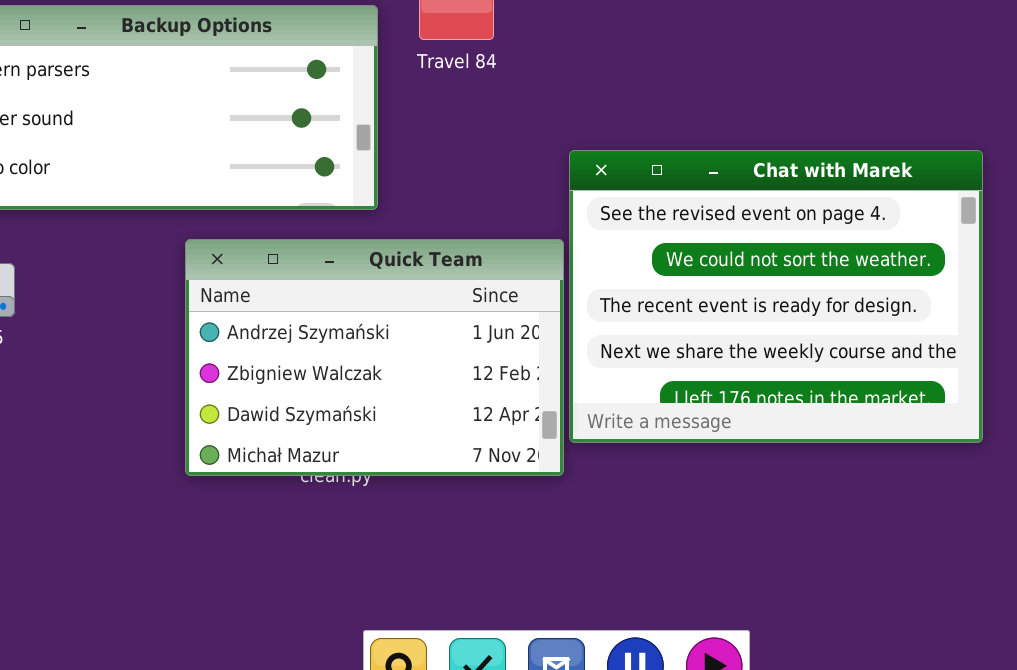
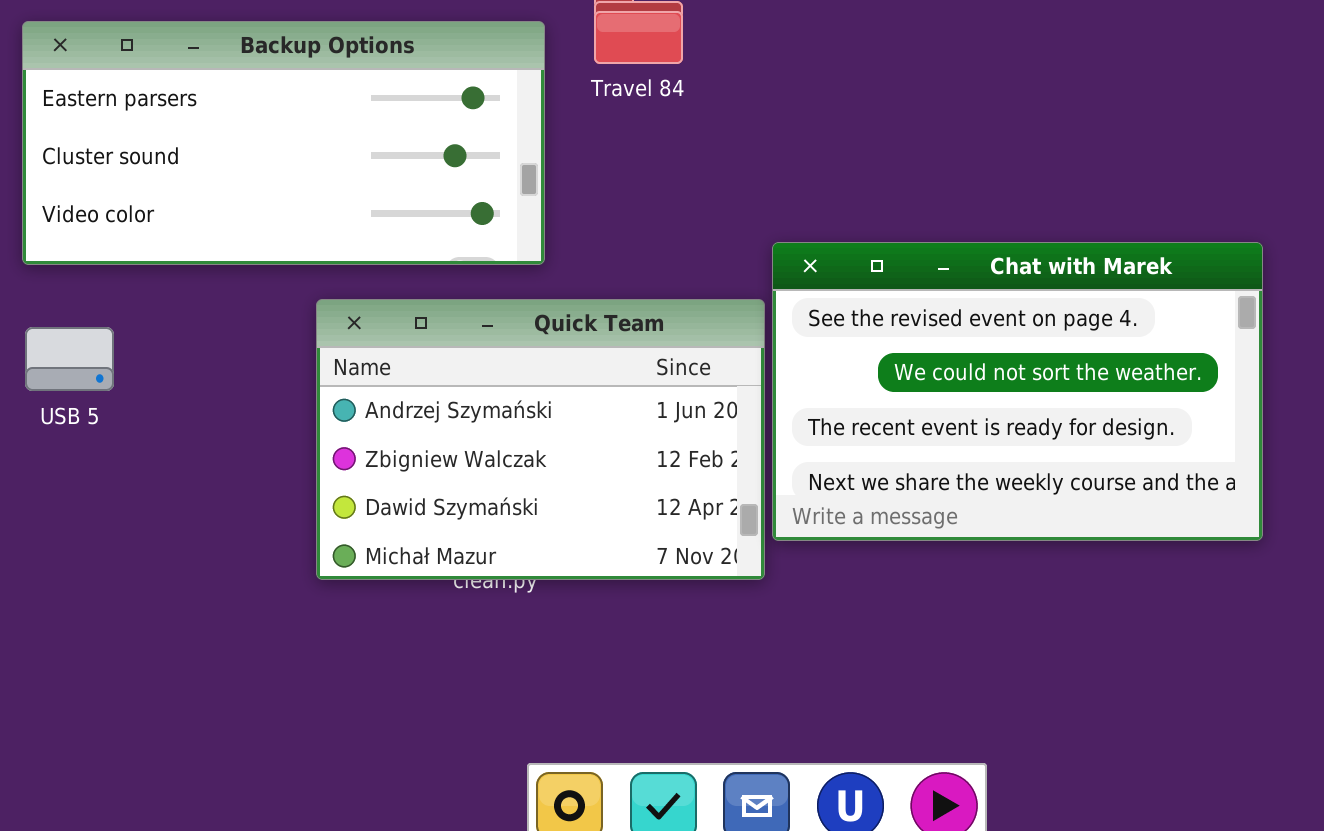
Chat with Marek: [569,150,983,443] -> [772,242,1263,541], resized

